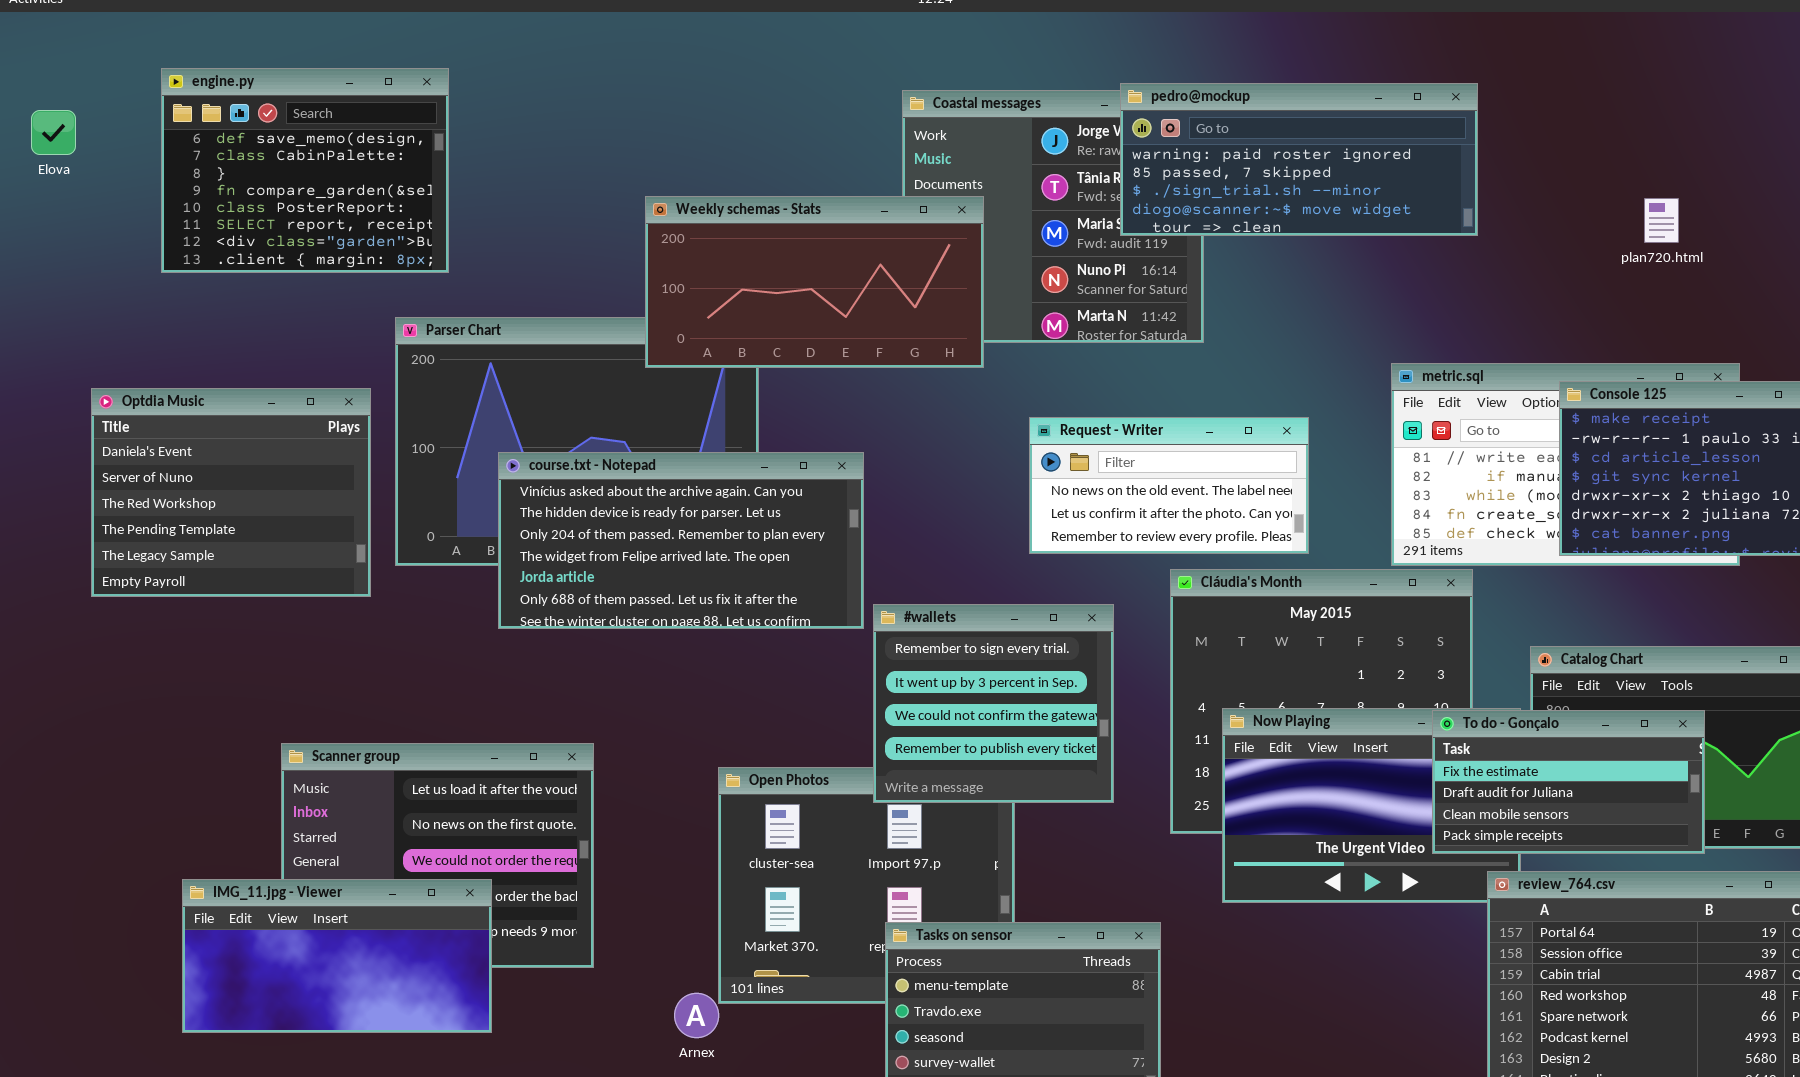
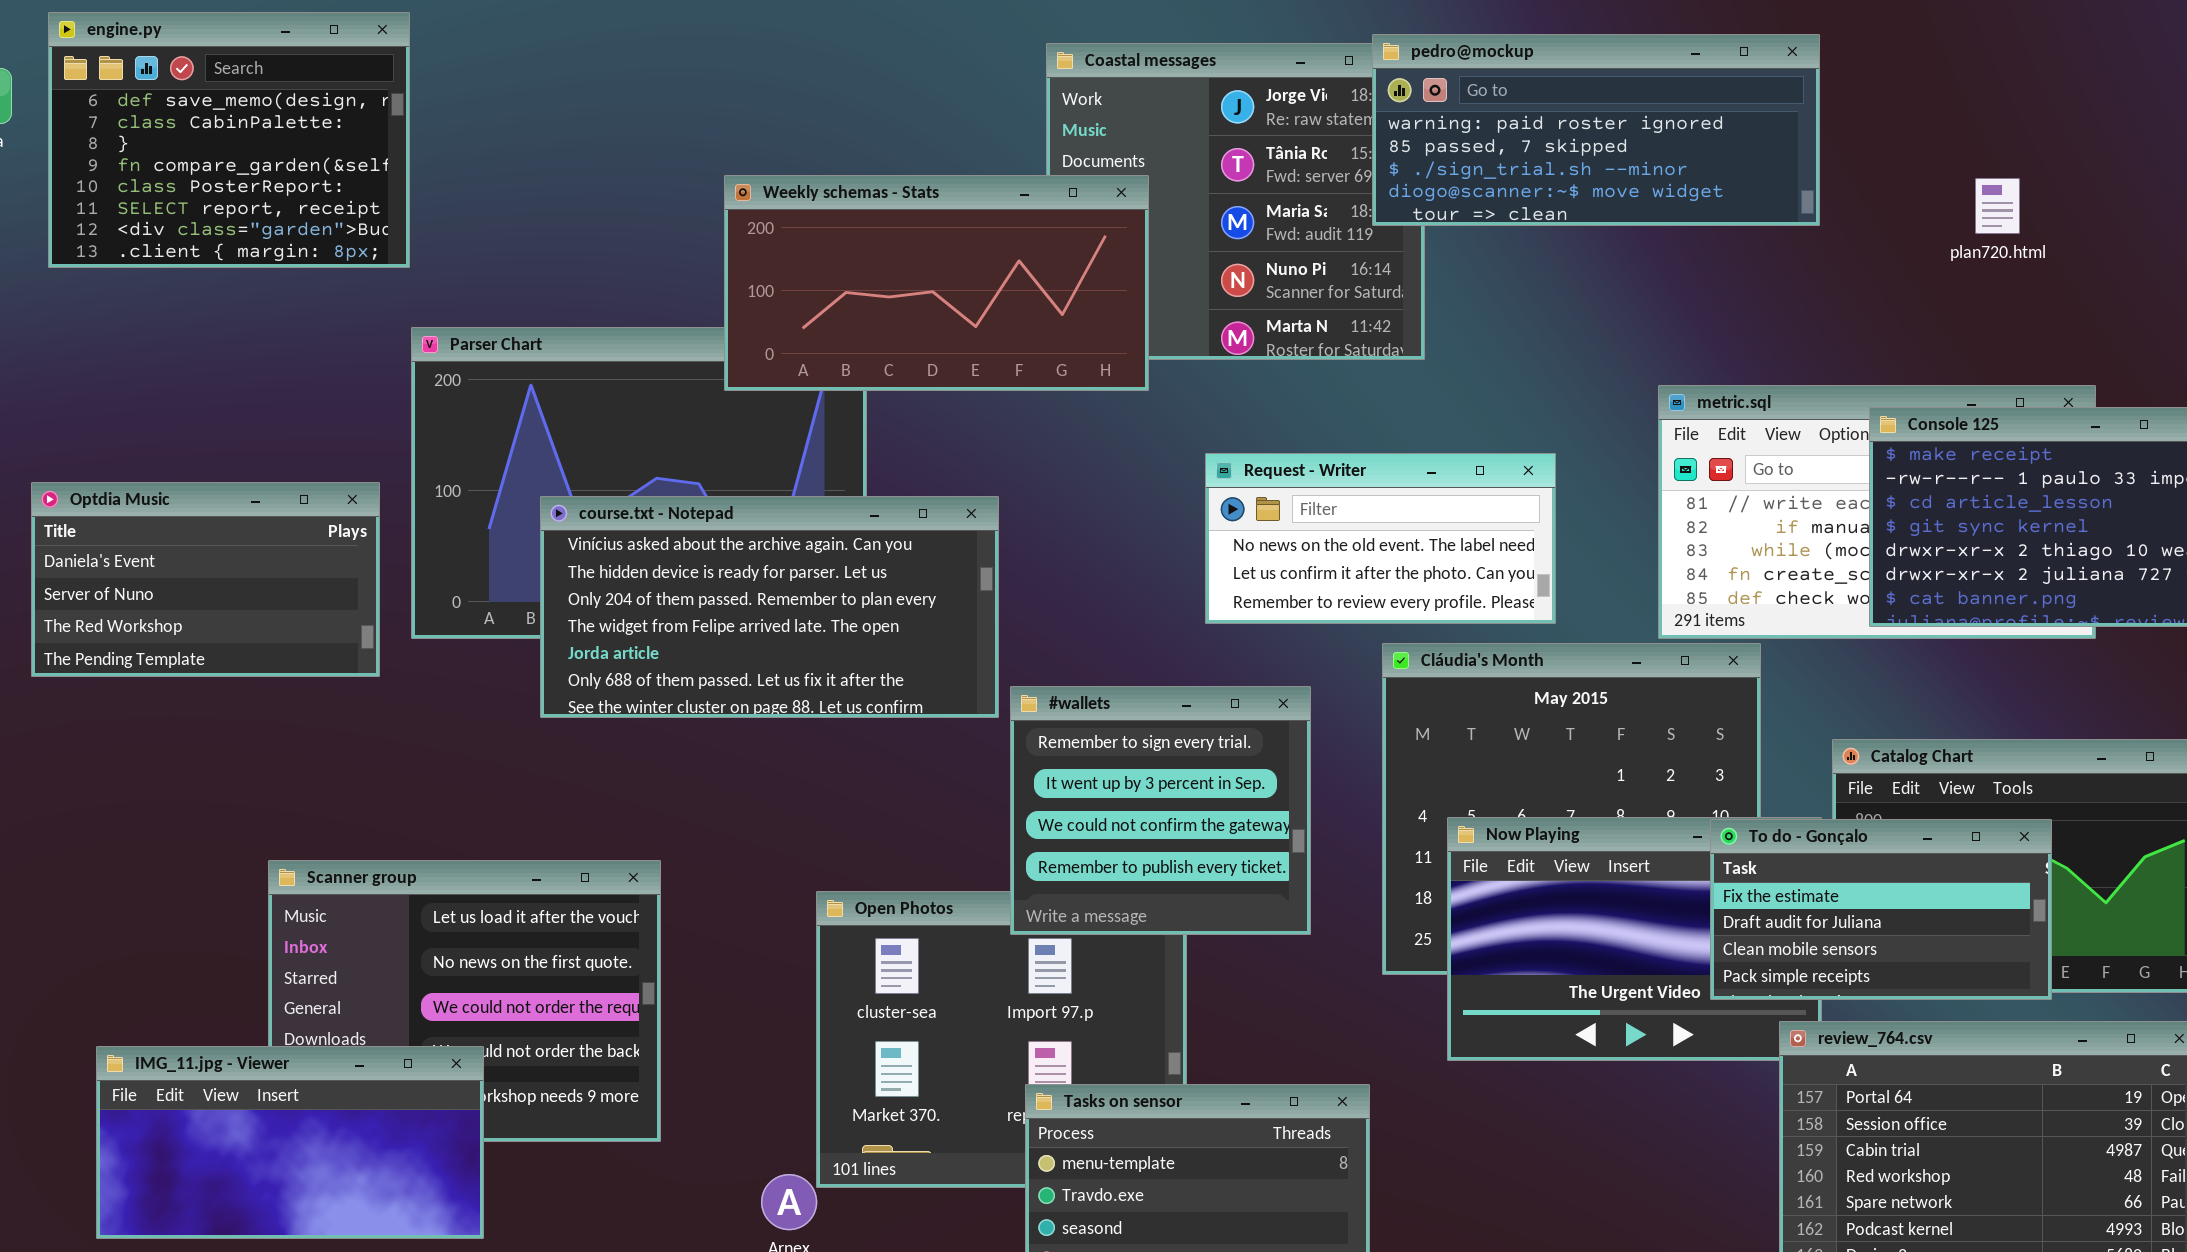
engine.py: [161,68,449,273] -> [48,12,410,268], moved
pedro@mockup: [1120,83,1478,236] -> [1372,34,1820,226], moved
Optdia Music: [91,388,371,597] -> [31,482,380,677], resized
IMG_11.jpg - Viewer: [182,879,492,1033] -> [96,1046,484,1239], moved

